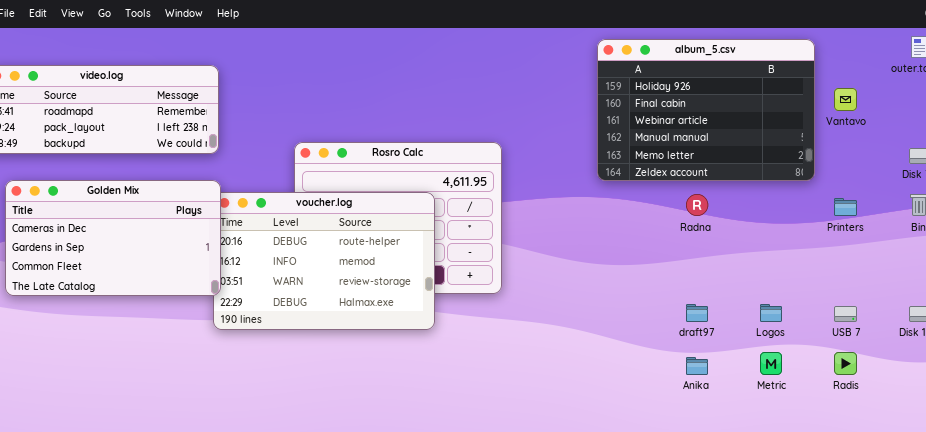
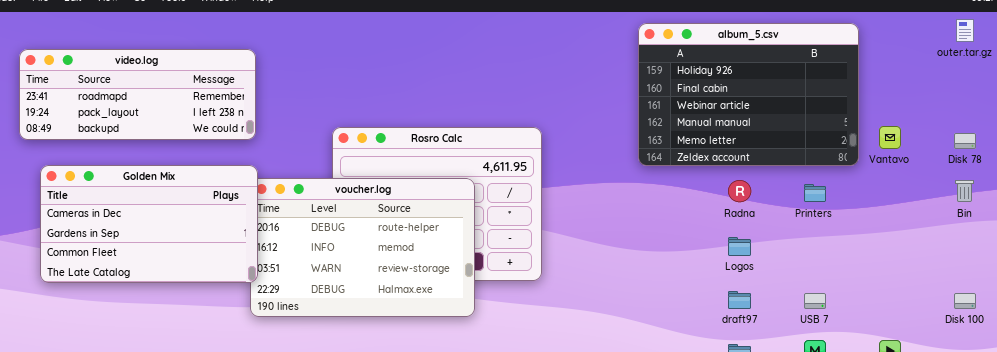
Vantavo: [834,88,857,111] -> [879,126,901,149], moved
Printers: [834,198,857,216] -> [804,184,826,202], moved
Logos: [760,304,782,322] -> [728,237,751,256], moved
USB 7: [834,306,857,322] -> [804,293,826,309], moved

